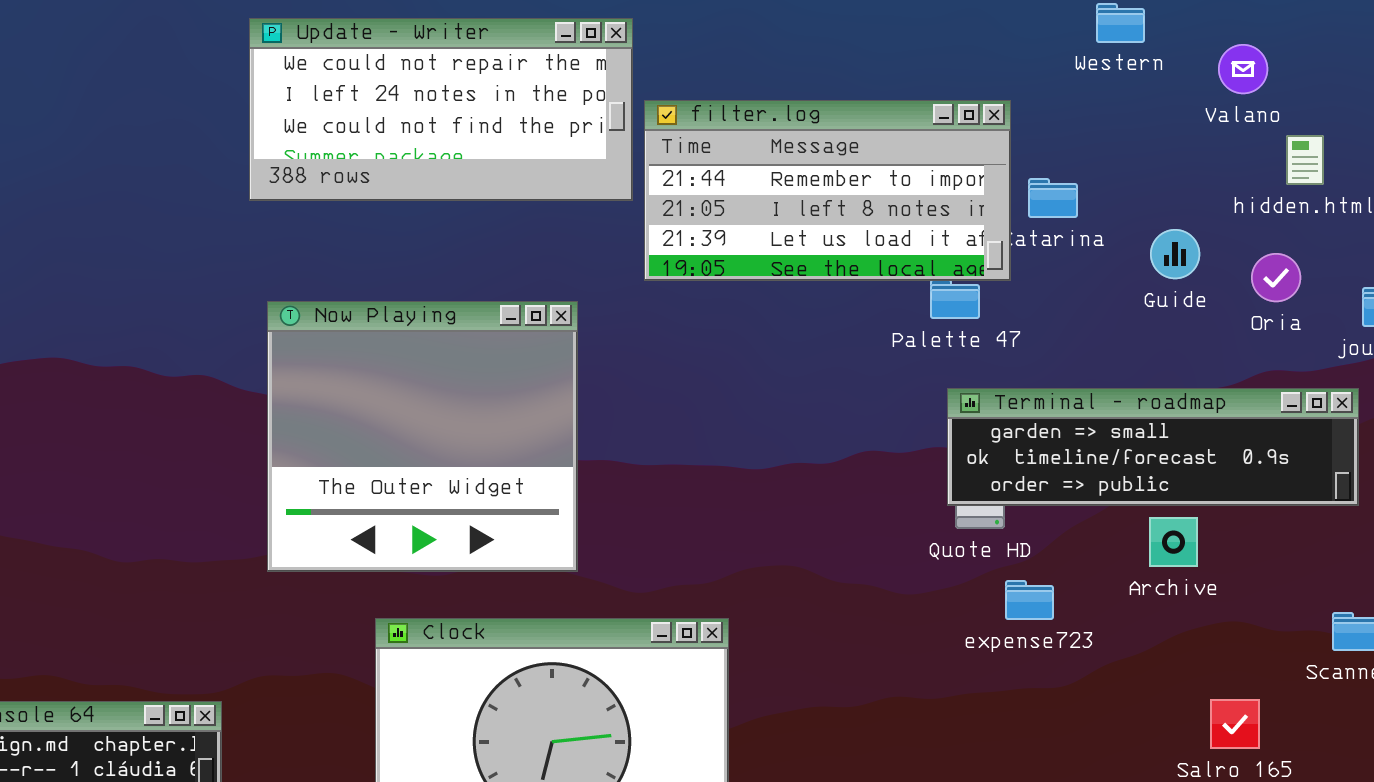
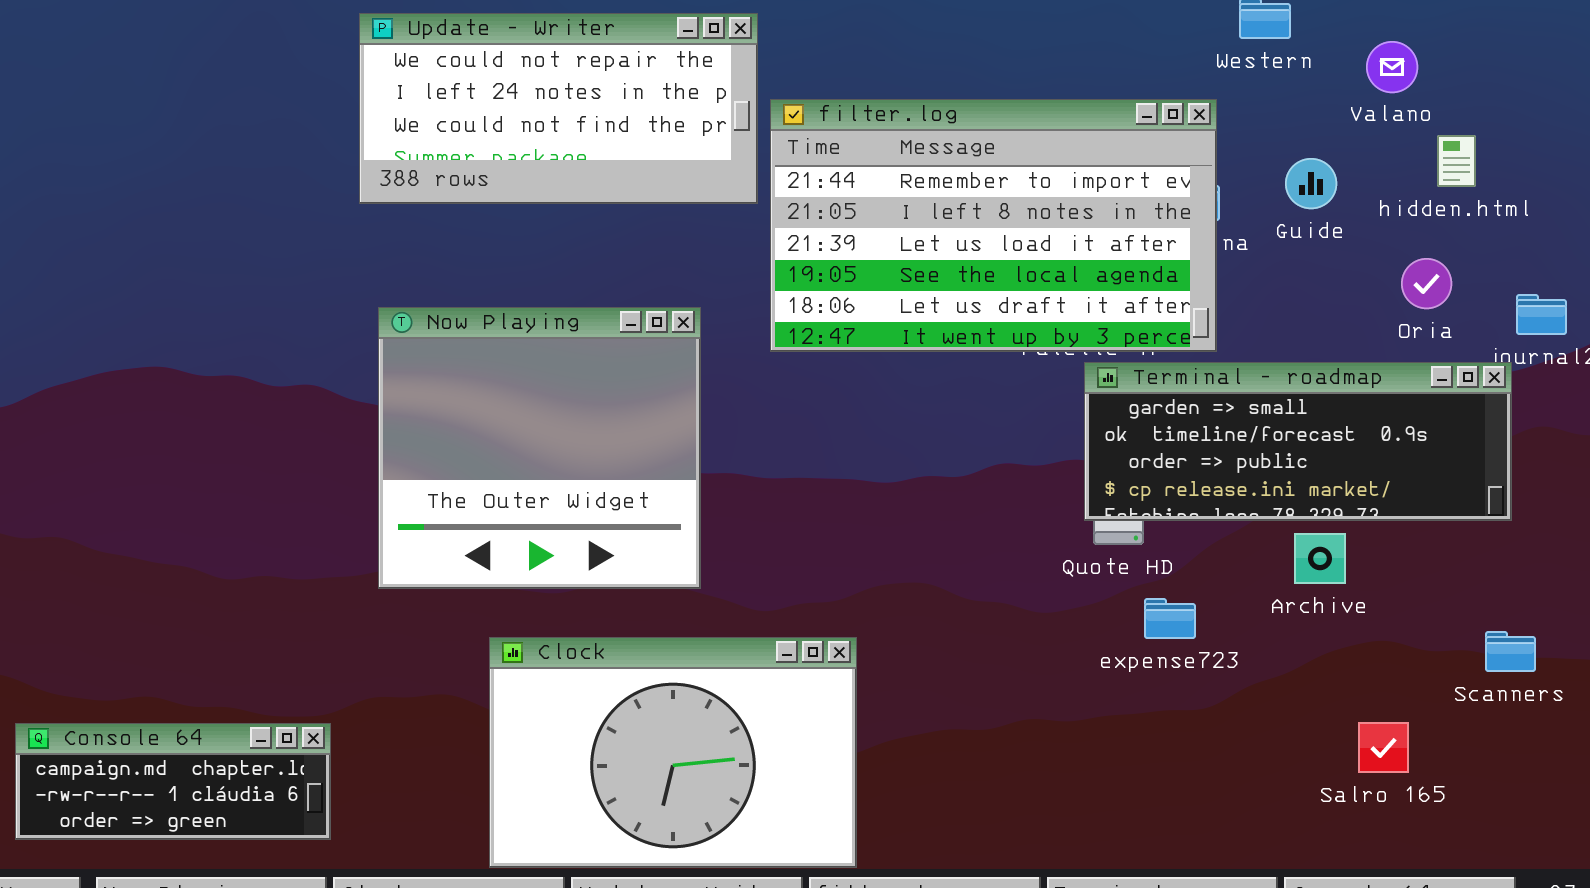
filter.log: [644,100,1011,281] -> [770,99,1217,352], resized
Guide: [1150,229,1200,279] -> [1285,158,1337,209], moved
Terminal - roadmap: [947,388,1359,506] -> [1084,362,1512,521], resized

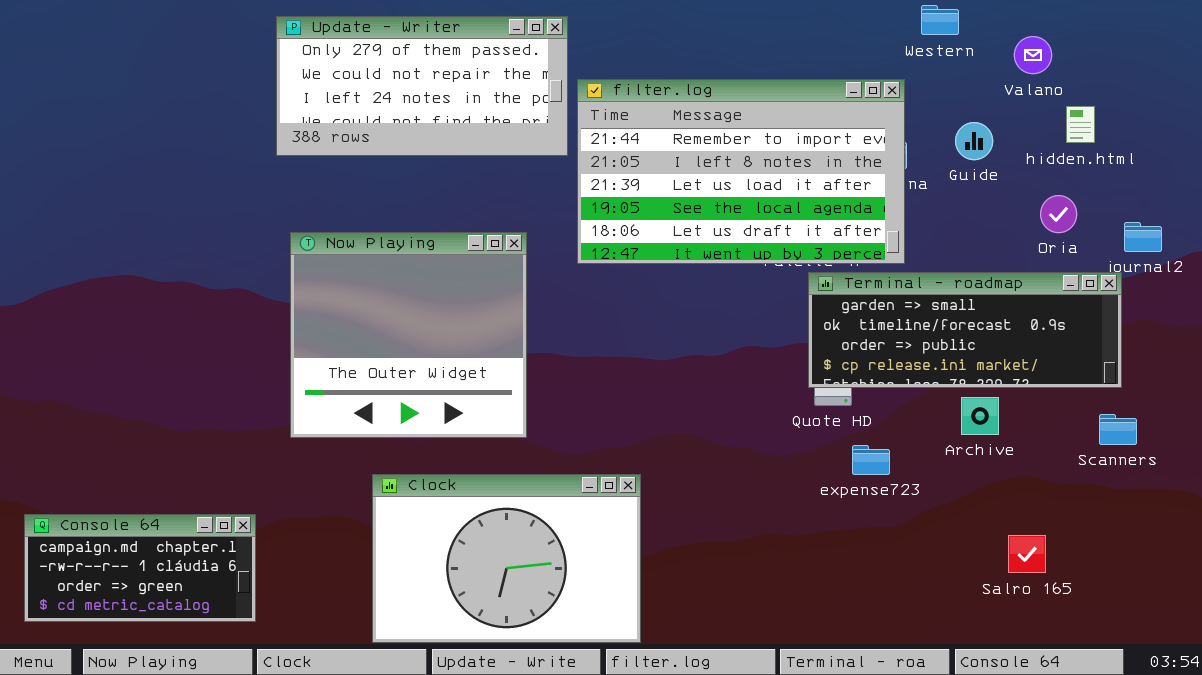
Update - Writer: [359,13,758,204] -> [276,16,568,156], scrolled up 1 row
Scanners: [1485,631,1536,672] -> [1099,414,1137,445], moved
Console 64: [15,723,331,840] -> [24,514,256,622], resized

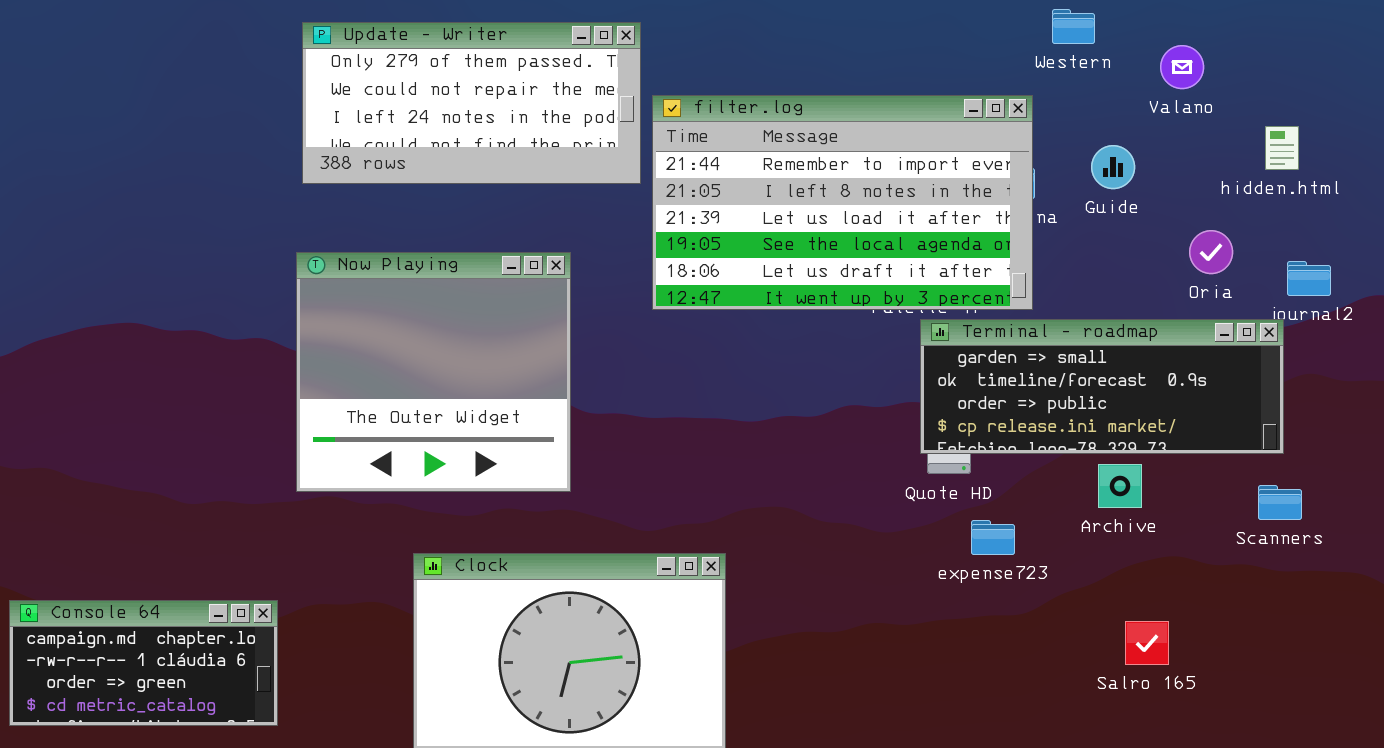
hidden.html: [1066,106,1095,143] -> [1265,126,1299,170], moved
Now Playing: [290,232,527,438] -> [296,252,571,492], moved
Salro 165: [1008,535,1046,573] -> [1125,621,1169,665], moved

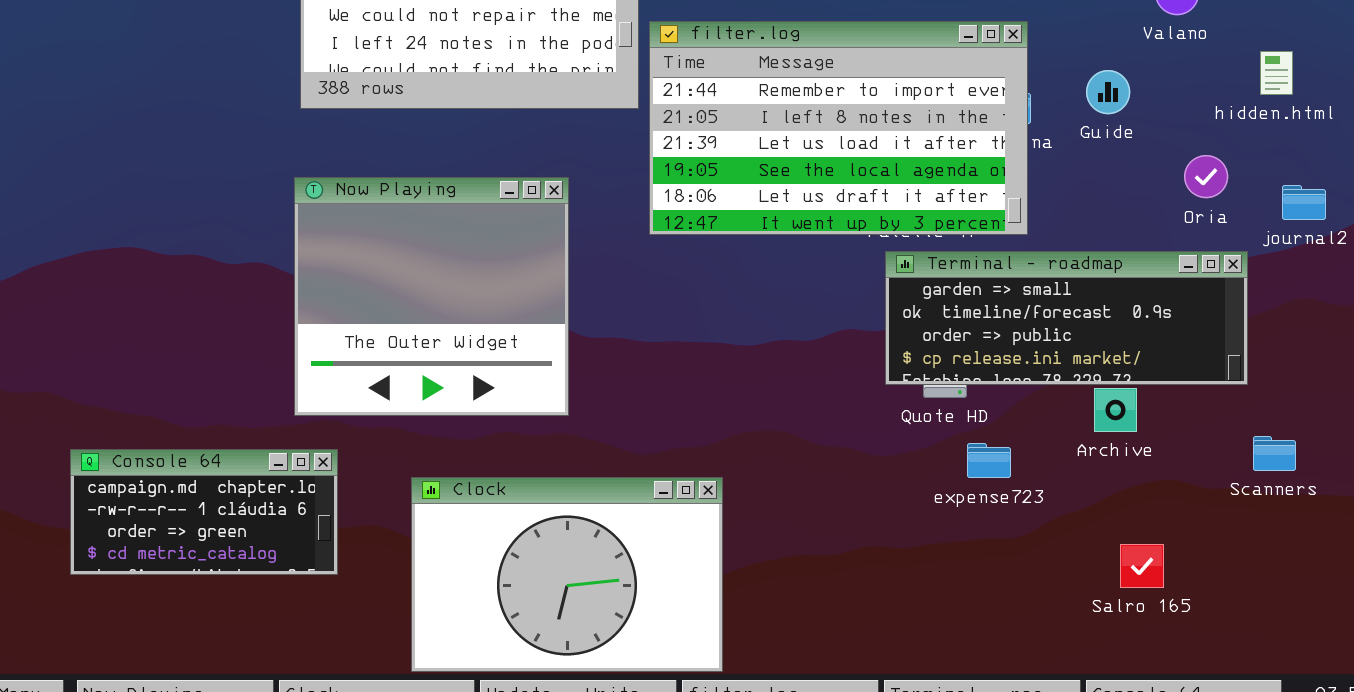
Terminal - roadmap: [920,319,1284,454] -> [885,251,1248,385], moved
Scanners: [1258,485,1302,520] -> [1253,436,1296,471], moved
Console 64: [9,600,278,726] -> [70,449,338,575], moved

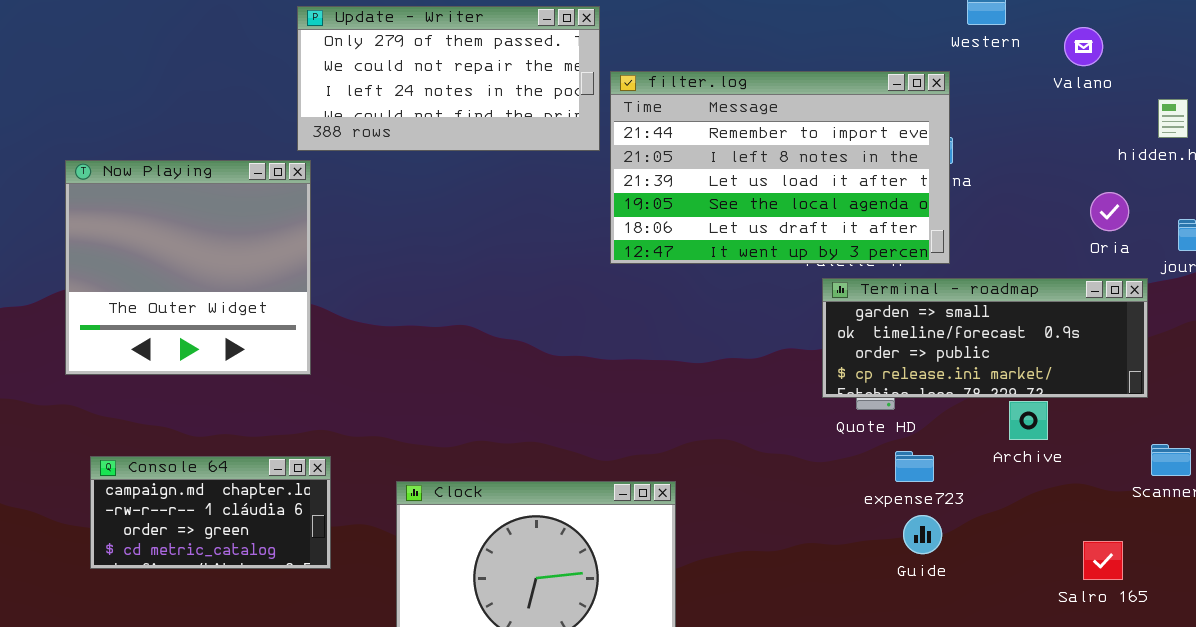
Guide: [1086,70,1130,114] -> [903,515,942,554], moved
Now Playing: [294,177,569,416] -> [65,160,311,375], moved
Salro 165: [1120,544,1164,588] -> [1083,541,1123,580], moved

